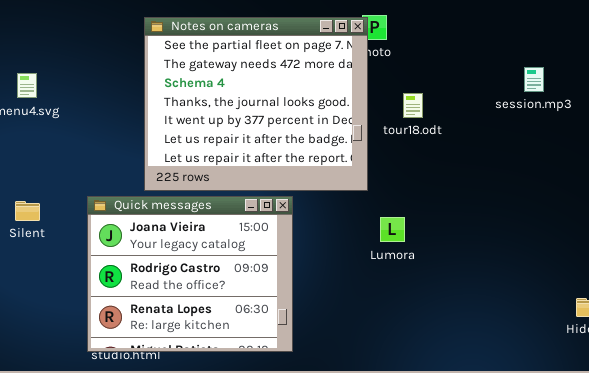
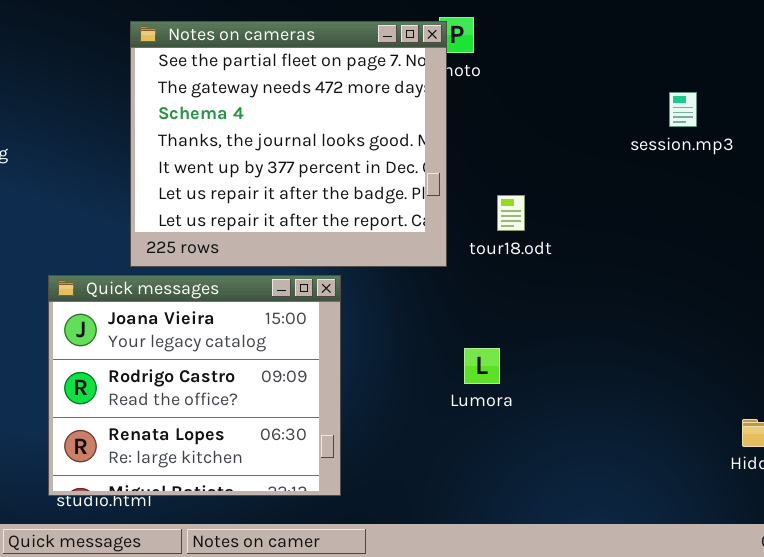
tour18.odt: [403,93,423,118] -> [497,195,525,231], moved
Lumora: [380,217,405,242] -> [464,348,500,384], moved

